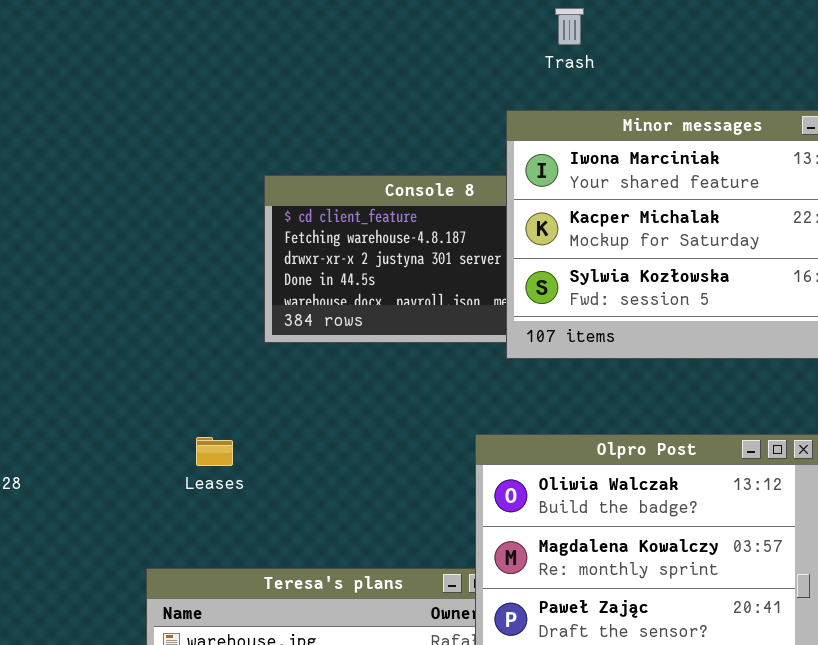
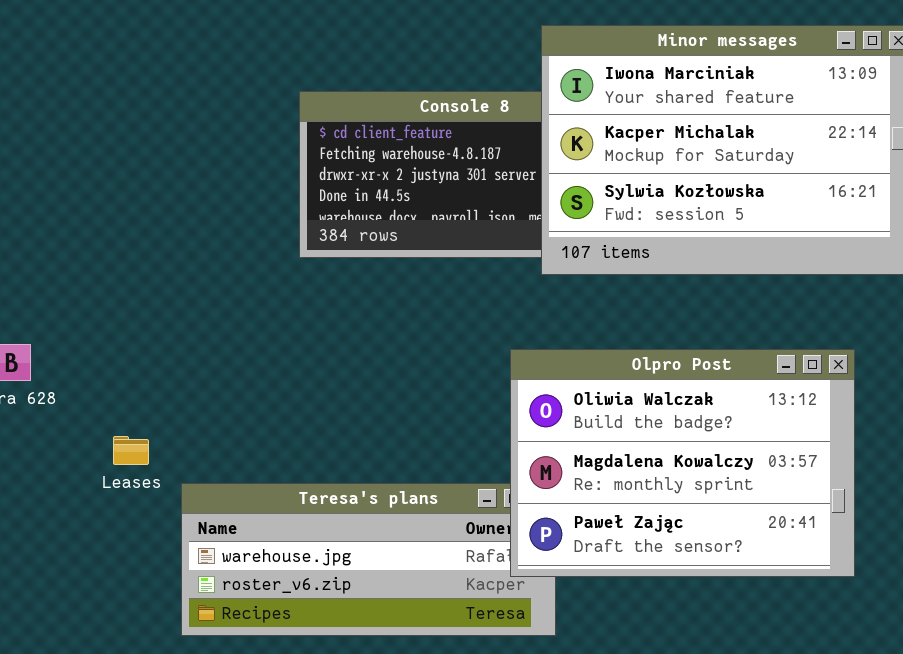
Leases: [196,437,233,466] -> [113,436,149,465], moved

